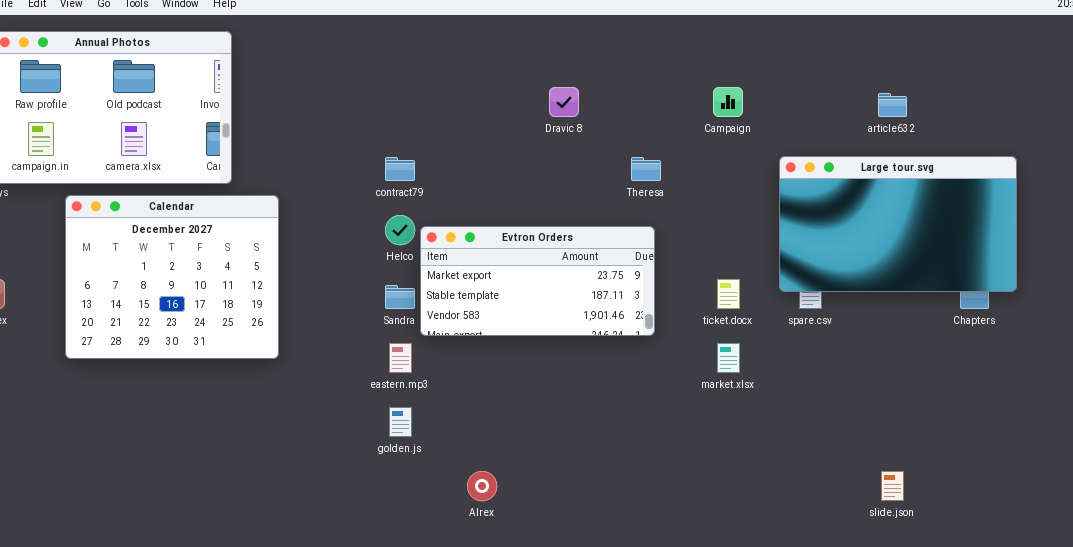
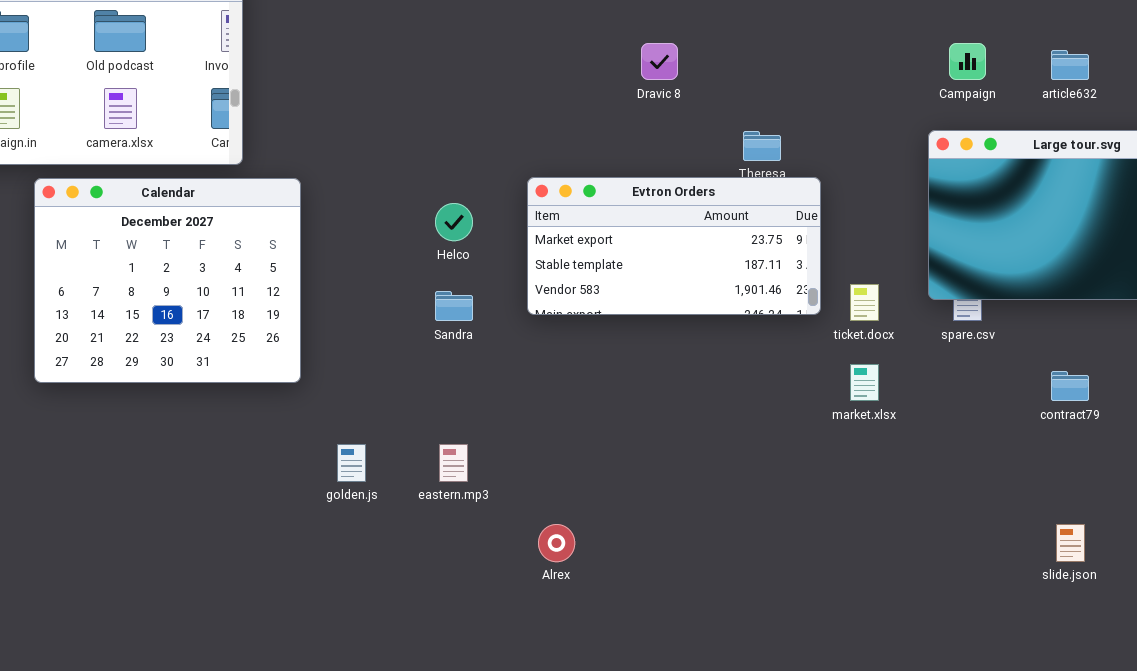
Campaign: [713,87,743,117] -> [949,43,986,80], moved
contract79: [385,157,415,181] -> [1051,371,1089,401], moved
Evtron Orders: [420,226,655,336] -> [527,177,821,315], moved
eastern.mp3: [389,343,412,373] -> [439,444,468,482], moved
golden.js: [389,407,412,437] -> [337,444,366,482], moved

